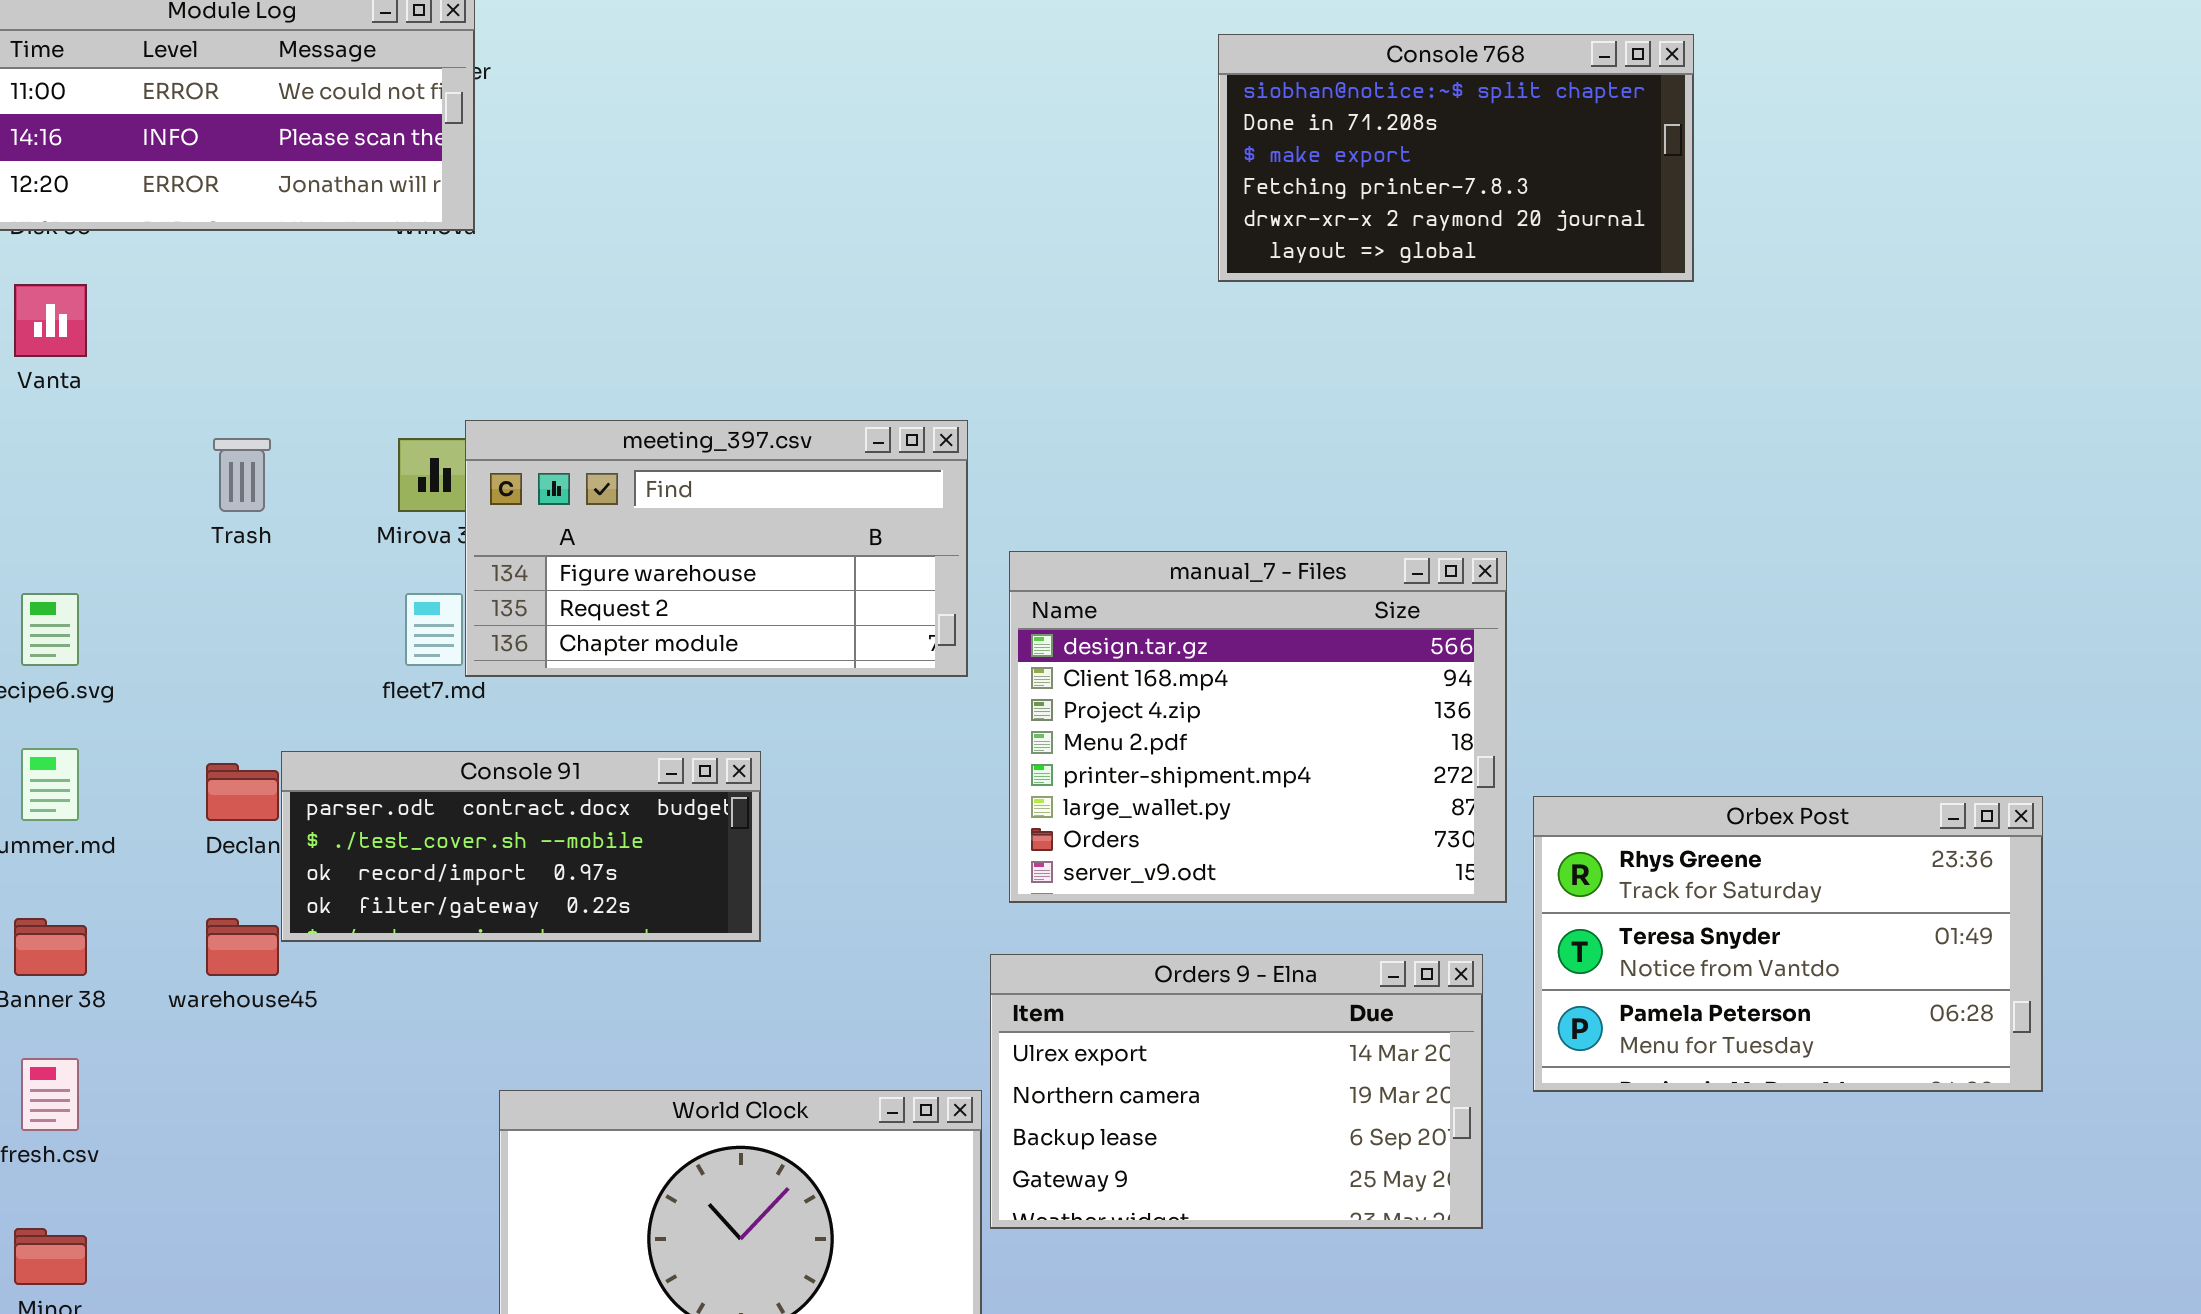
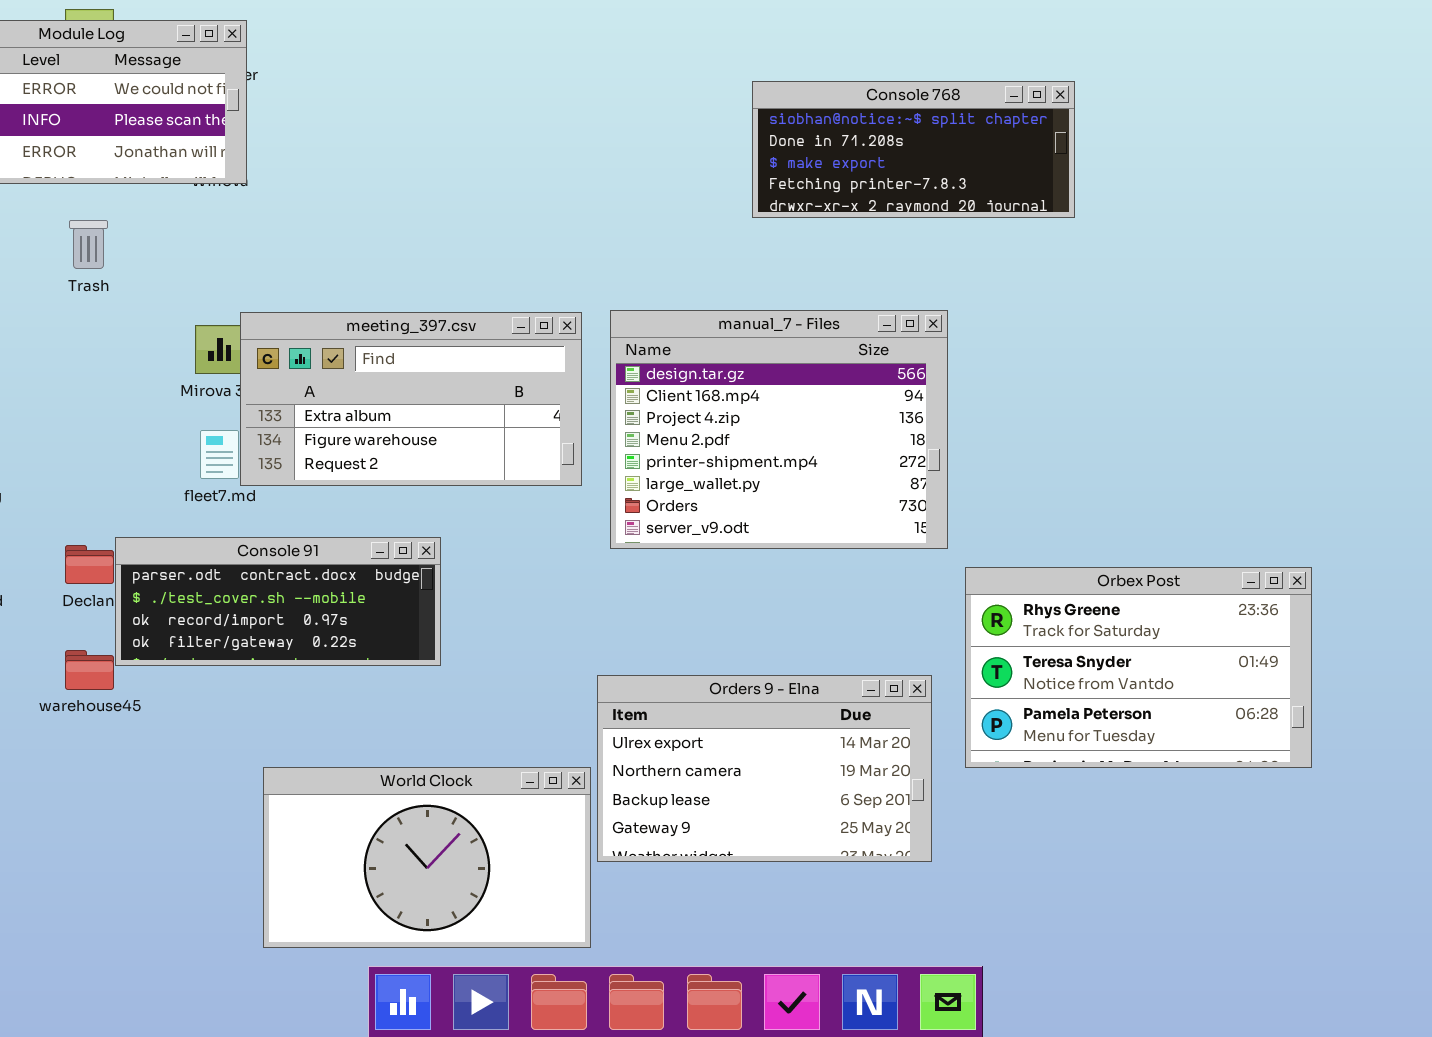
Console 768: [1218,34,1694,282] -> [752,81,1075,218], resized
meeting_397.csv: [465,420,968,677] -> [240,312,582,486], scrolled up 1 row
Trash: [213,438,271,512] -> [69,220,108,269], moved
manual_7 - Files: [1009,551,1507,903] -> [610,310,948,549], moved

